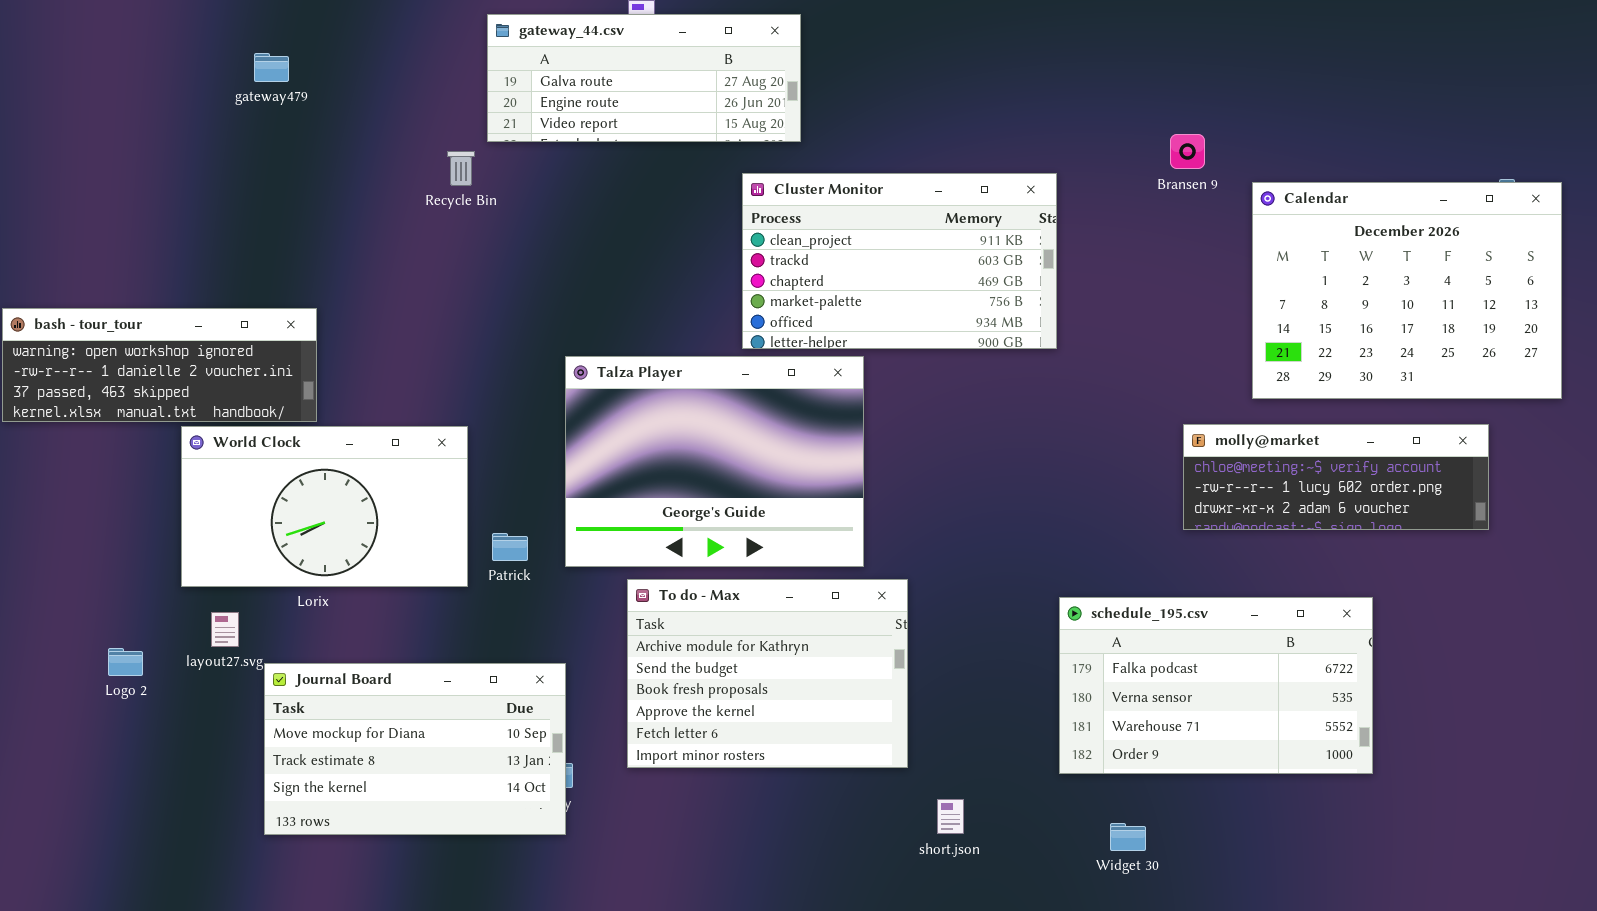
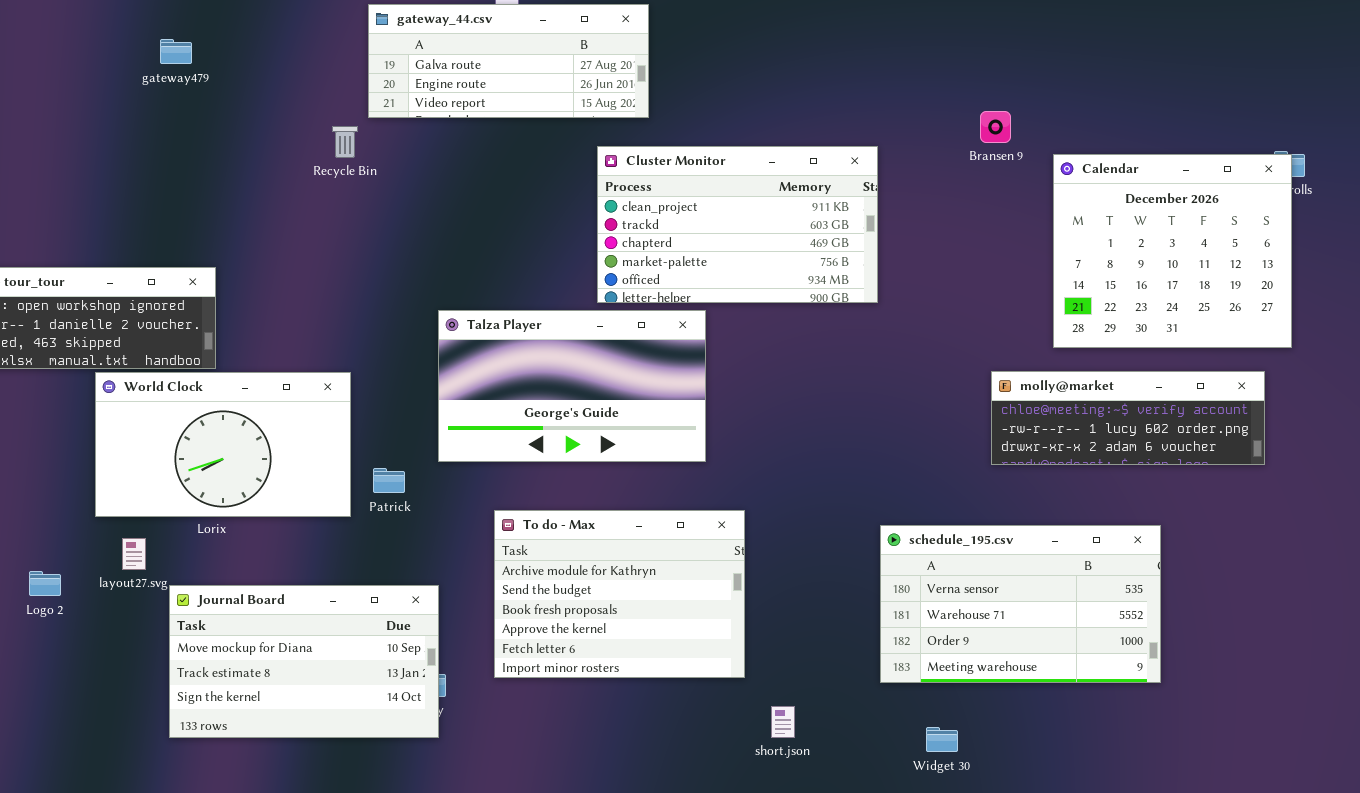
Calendar: [1252,182,1562,399] -> [1053,154,1292,348], resized
Talza Player: [565,356,864,567] -> [438,310,706,462], resized
schedule_195.csv: [1059,597,1373,774] -> [880,525,1161,683], scrolled down 1 row

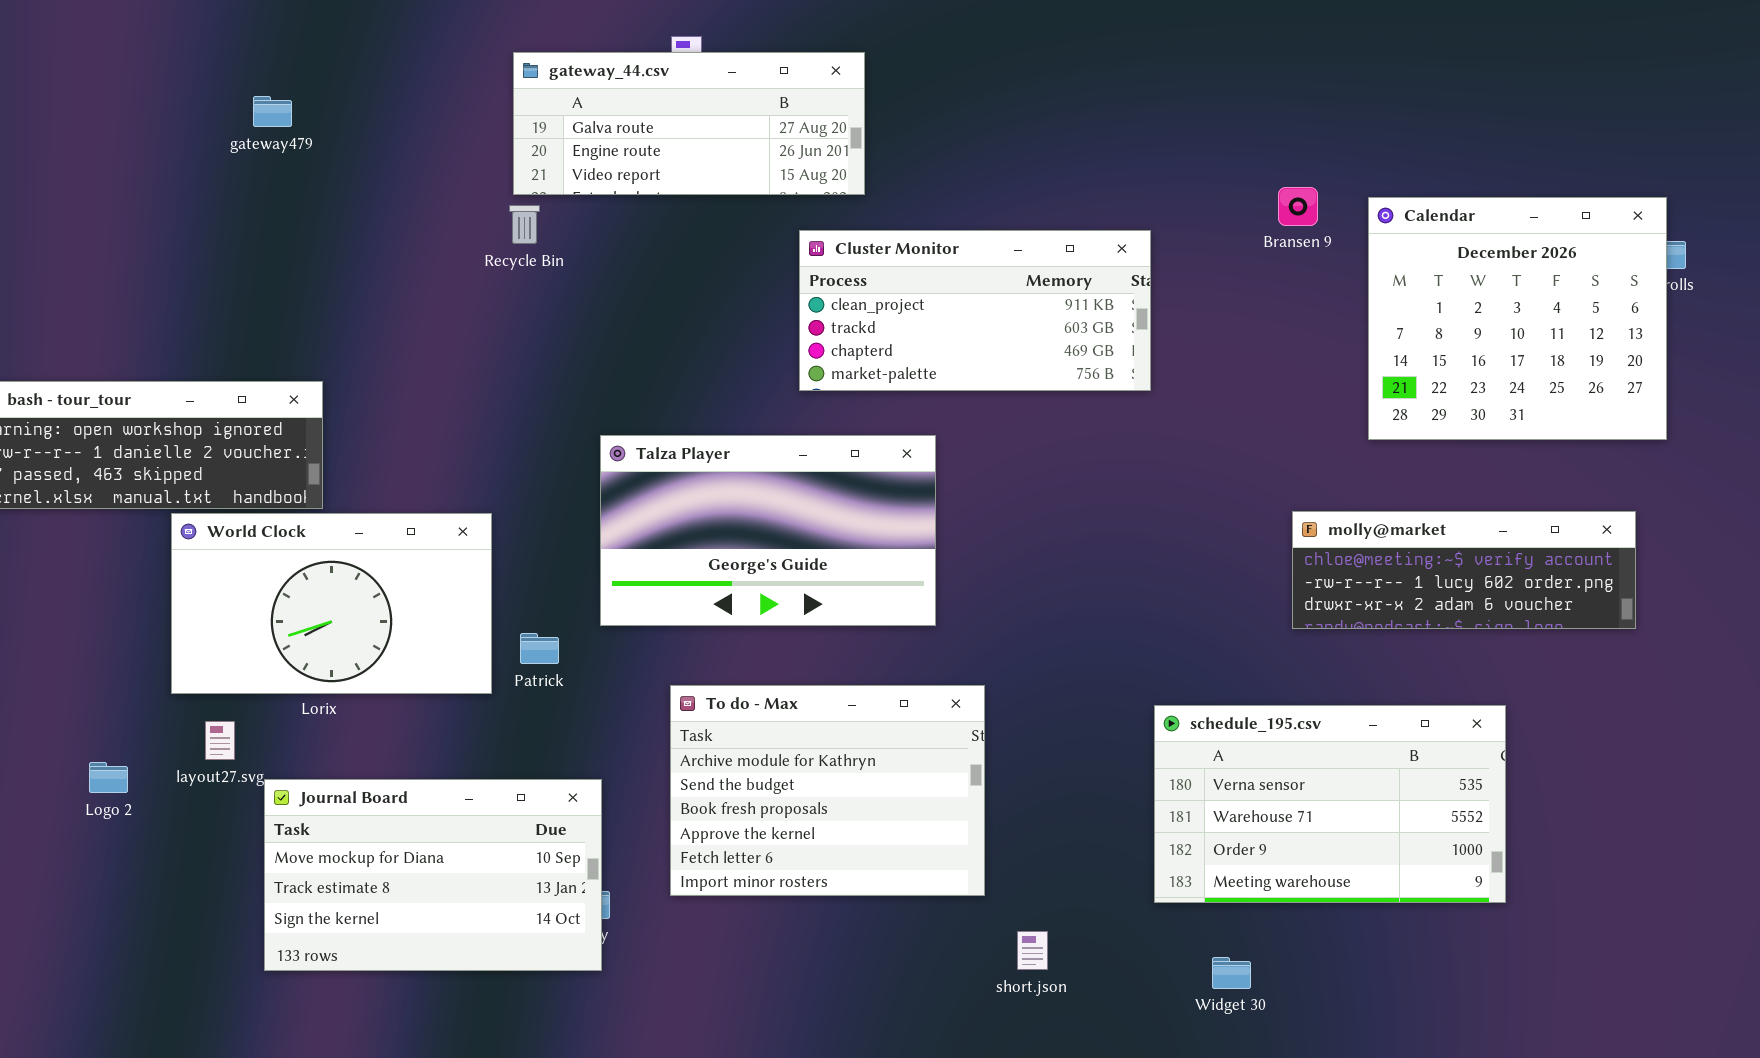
Recycle Bin: [332,126,358,158] -> [509,205,540,244], moved
Cluster Monitor: [597,146,878,303] -> [799,230,1151,391], resized
Calendar: [1053,154,1292,348] -> [1368,197,1667,440], moved

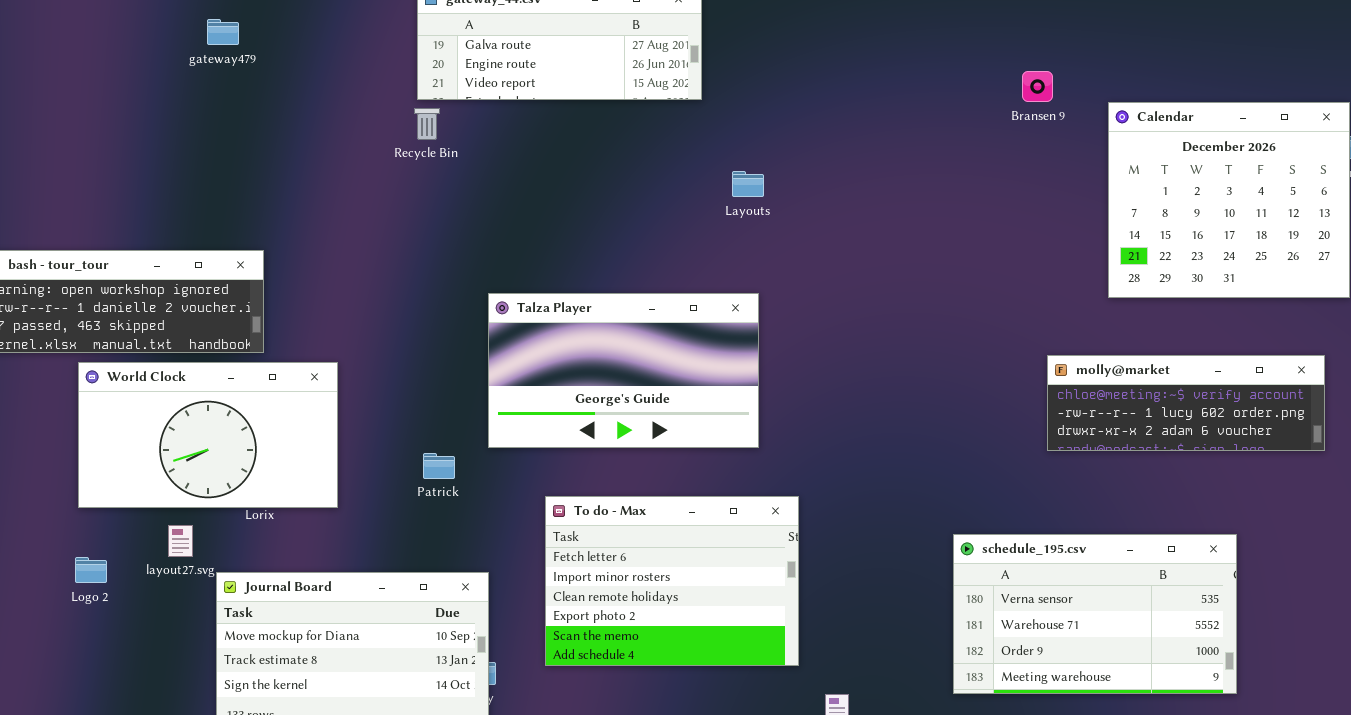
Bransen 9: [1278,187,1318,226] -> [1022,71,1053,102], moved
Cluster Monitor: [799,230,1151,391] -> none, closed
World Clock: [171,513,492,694] -> [78,362,338,508], moved
To do - Max: [670,685,985,896] -> [545,496,799,666], scrolled down 4 rows
schedule_195.csv: [1154,705,1506,903] -> [953,534,1237,694], moved

